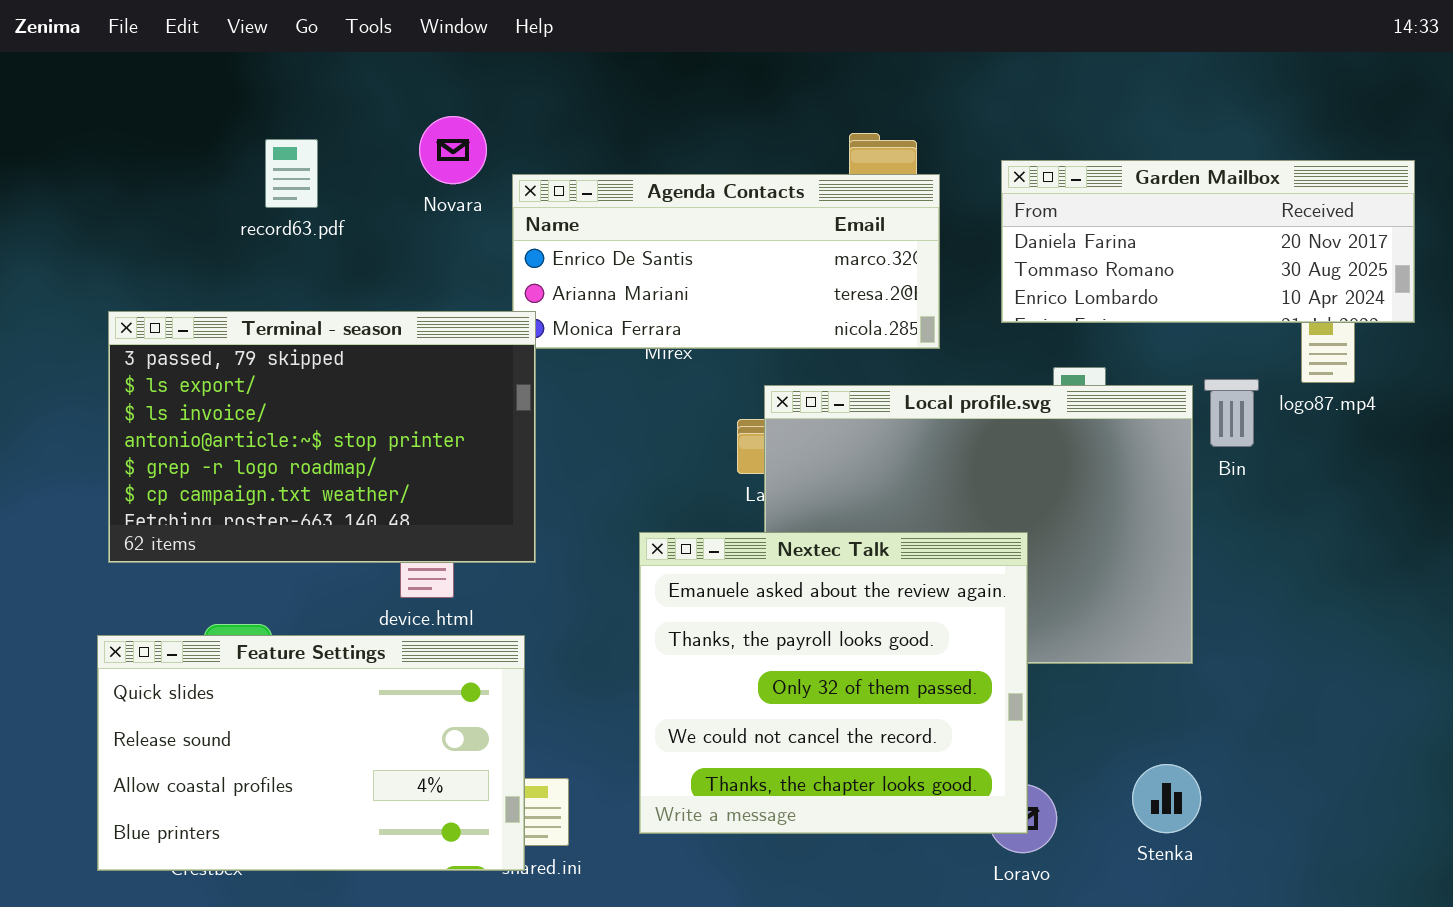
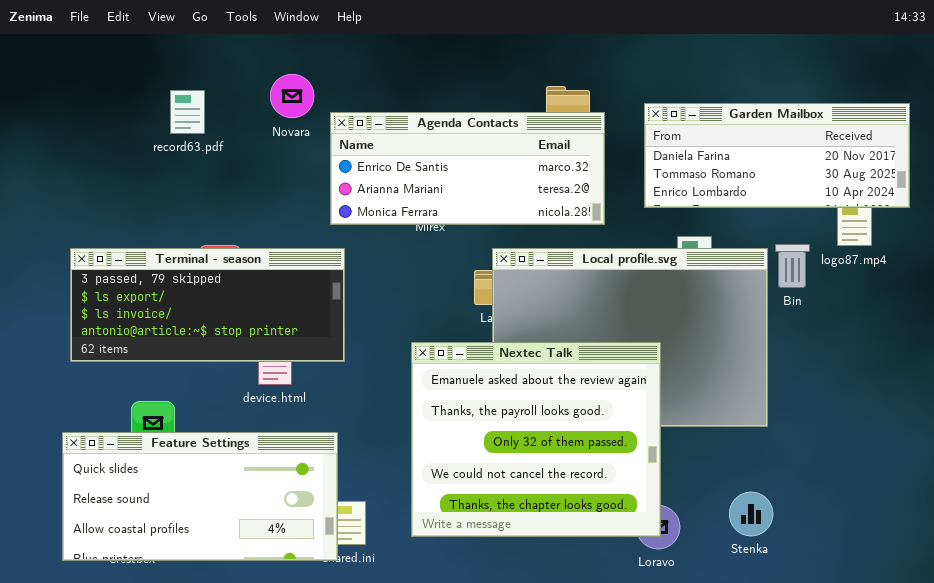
Terminal - season: [108,311,536,563] -> [70,248,345,362], resized
Feature Settings: [97,635,525,871] -> [62,432,338,561], resized

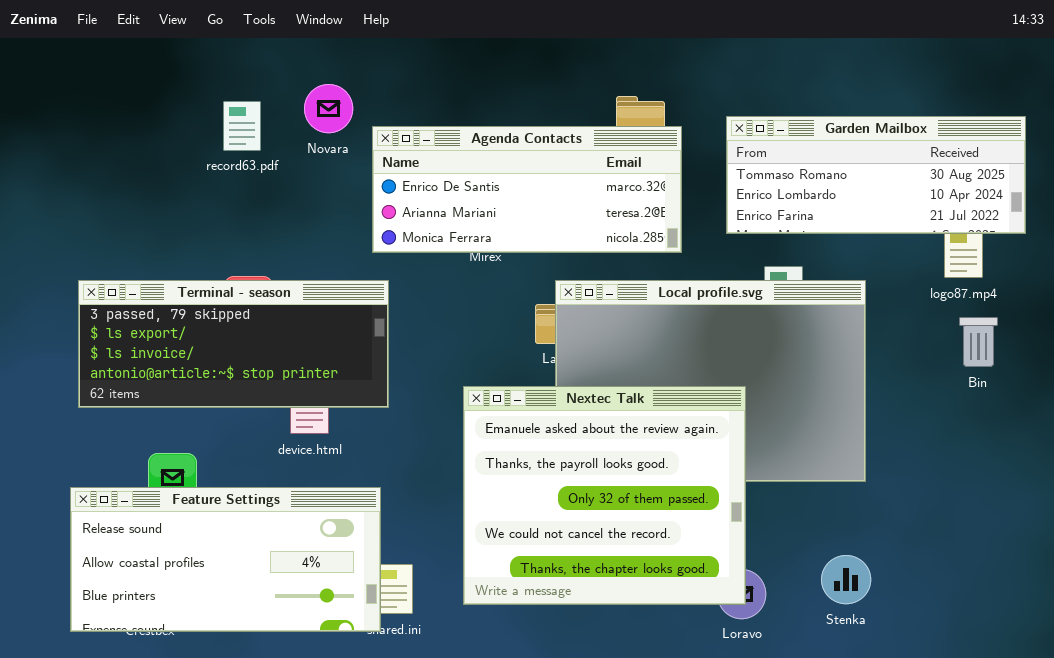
record63.pdf: [170,90,205,134] -> [223,101,261,151], moved
Garden Mailbox: [644,103,910,208] -> [726,116,1026,234], scrolled down 1 row
Bin: [775,244,810,288] -> [959,317,998,367], moved
Feature Settings: [62,432,338,561] -> [70,487,381,632], scrolled down 1 row

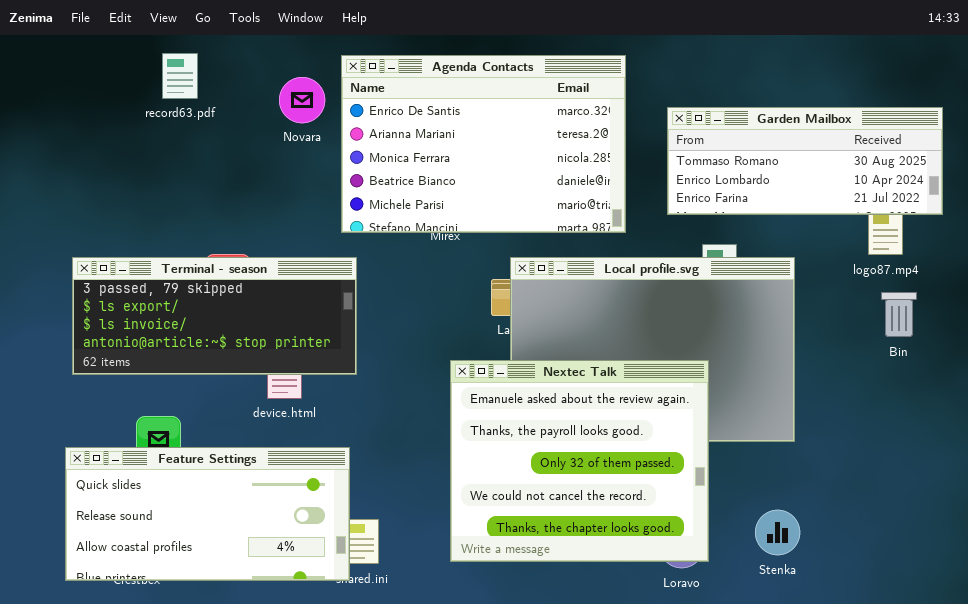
record63.pdf: [223,101,261,151] -> [162,53,198,99], moved
Agenda Contacts: [372,126,682,253] -> [341,55,626,233], resized
Nextec Talk: [463,386,746,605] -> [450,360,709,562], moved
Feature Settings: [70,487,381,632] -> [65,447,350,581], scrolled up 1 row

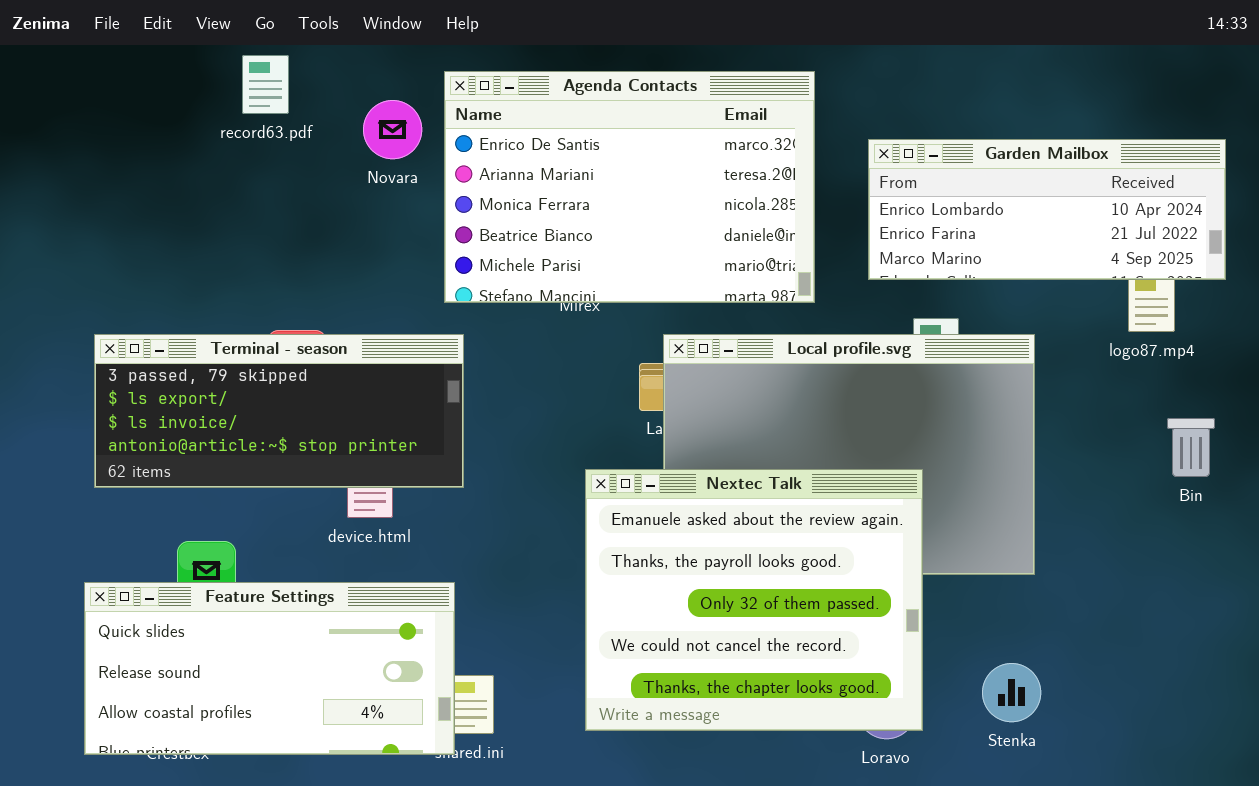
record63.pdf: [162,53,198,99] -> [242,55,289,114], moved
Garden Mailbox: [667,107,943,215] -> [868,139,1226,280], scrolled down 1 row
Bin: [881,292,917,337] -> [1167,418,1215,477], moved

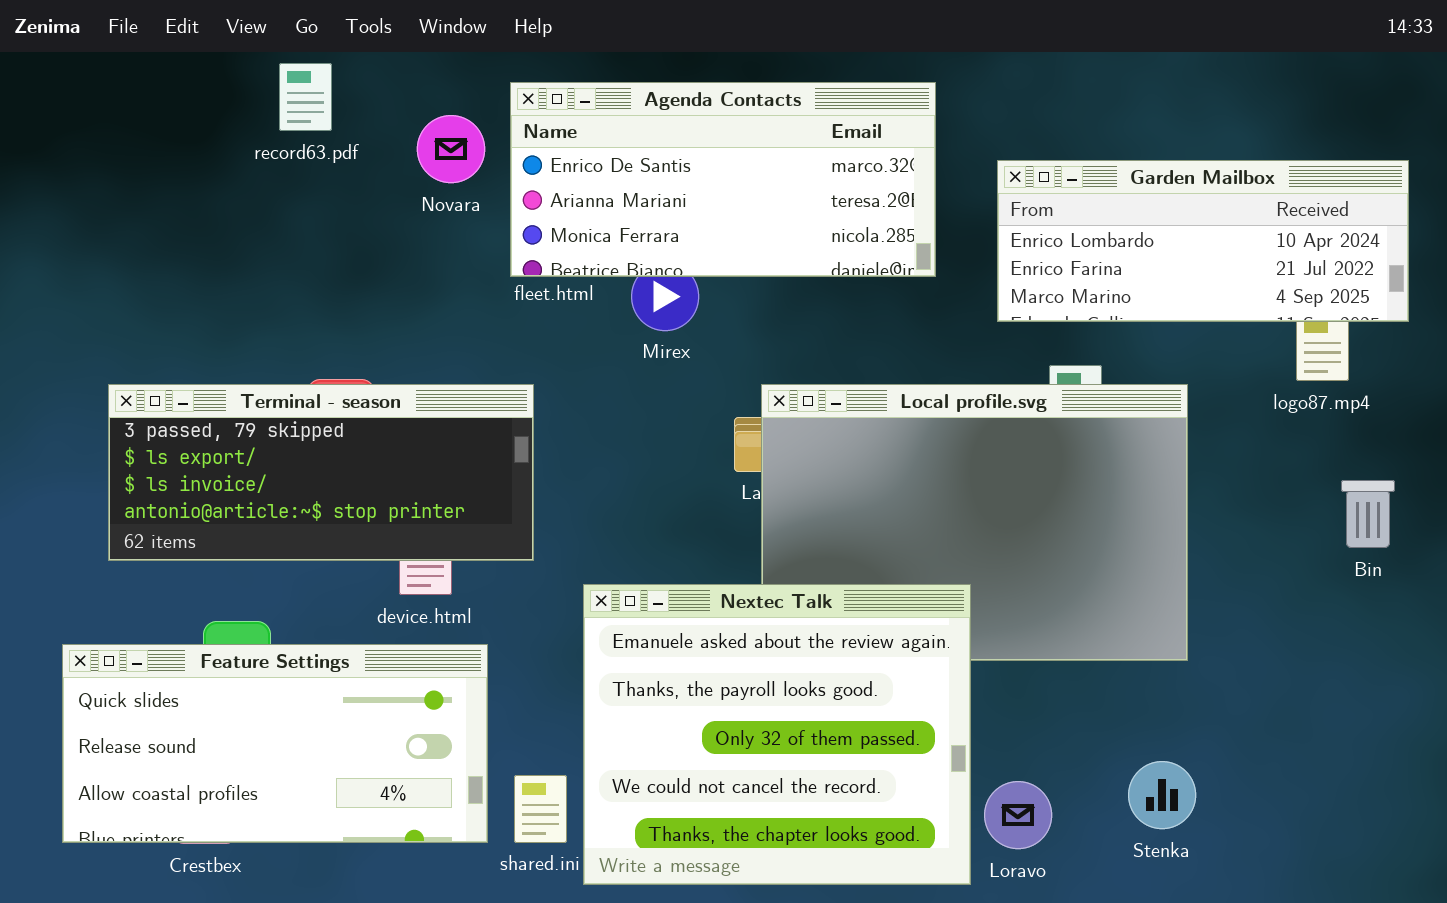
Agenda Contacts: [444,71,815,303] -> [510,82,936,277], resized
Nextec Talk: [585,469,923,731] -> [583,584,971,885], moved
Feature Settings: [84,582,455,755] -> [62,644,488,843], moved

